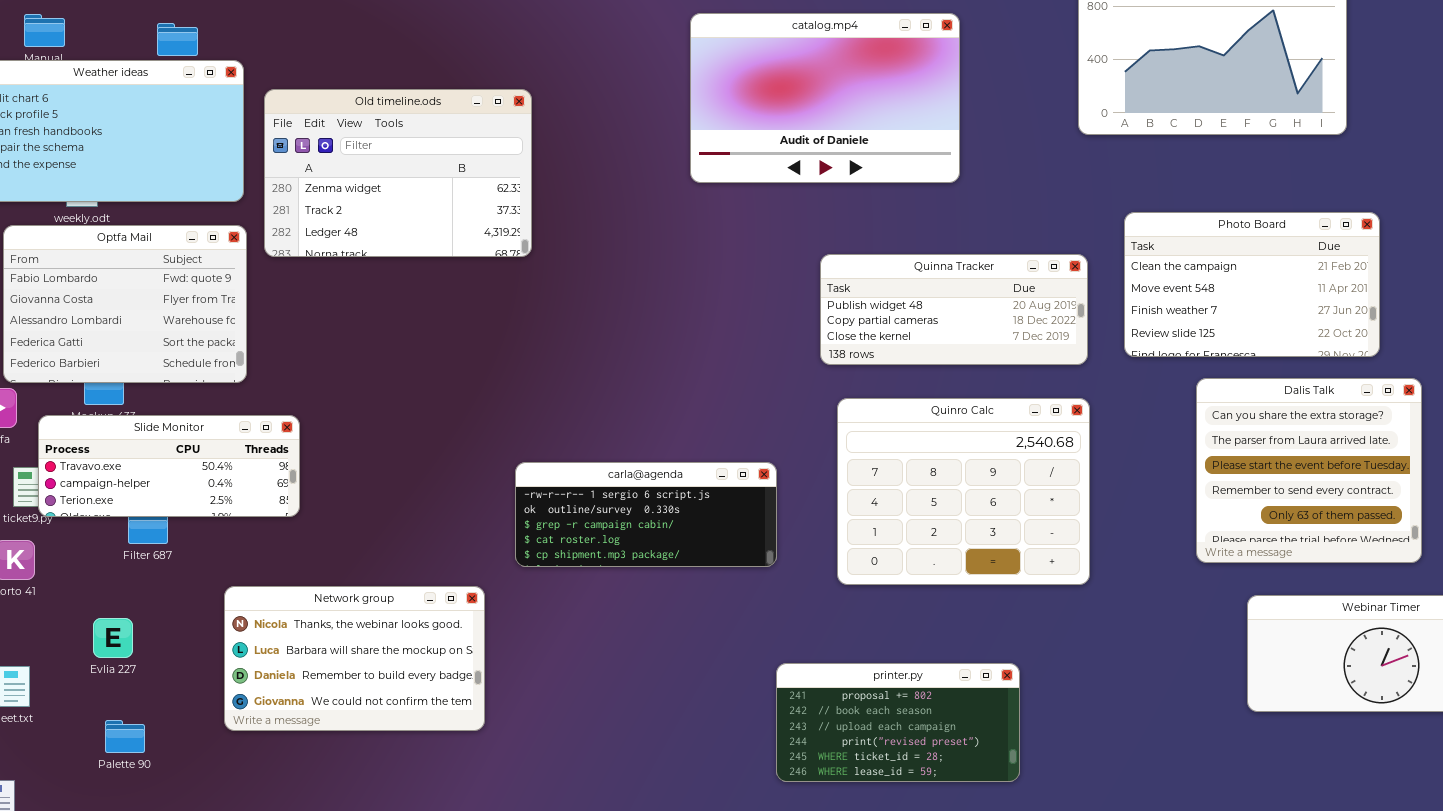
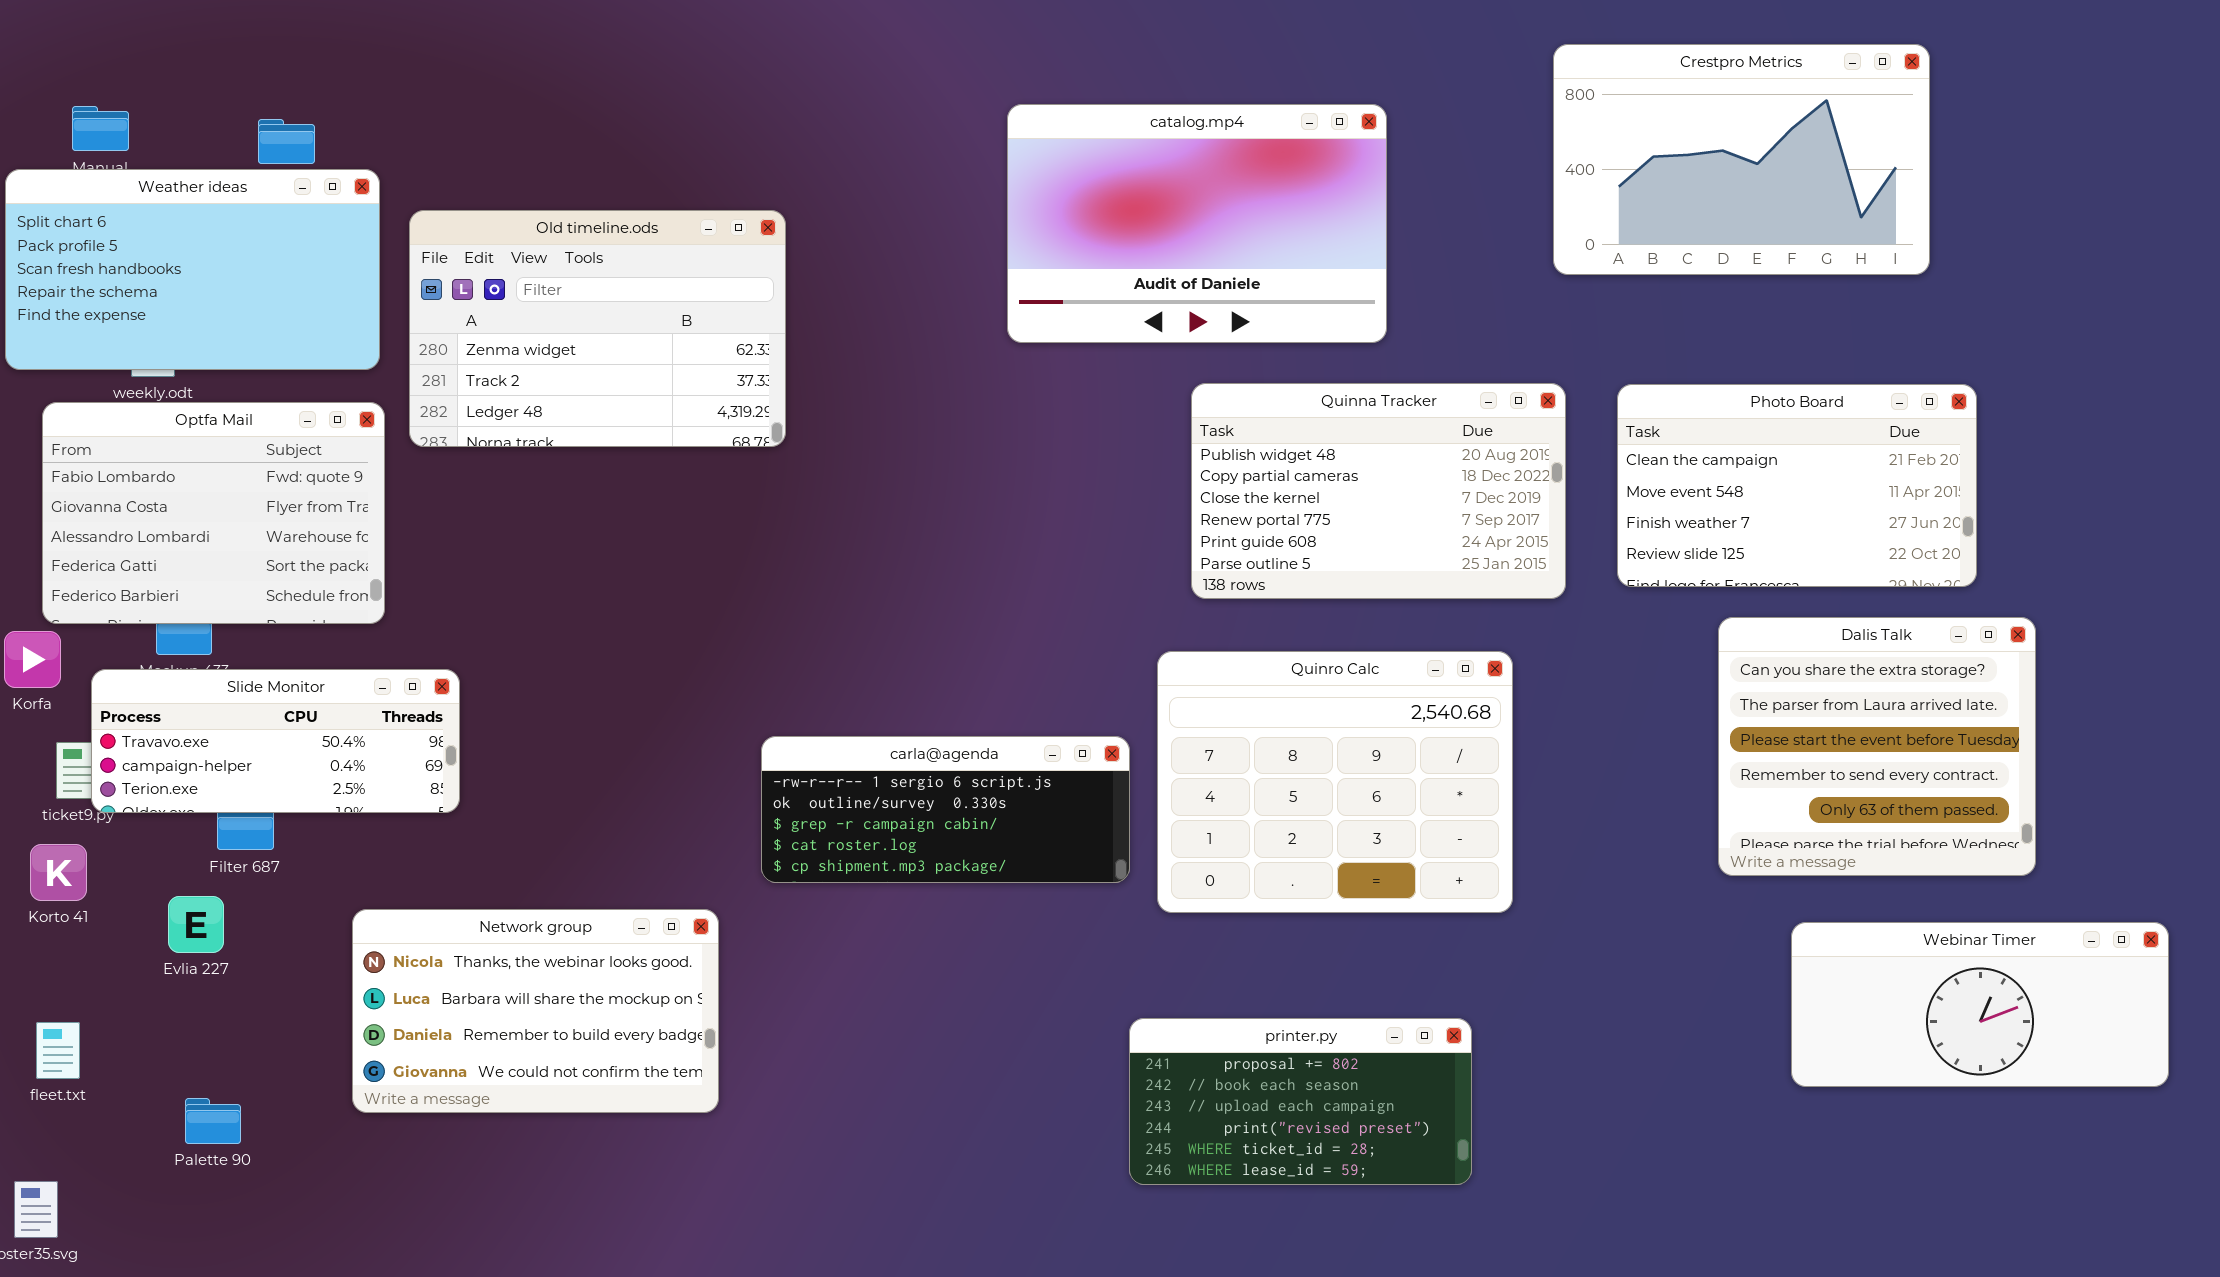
Quinna Tracker: [820,254,1088,365] -> [1191,383,1566,599], resized
Quinro Calc: [837,398,1090,585] -> [1157,651,1513,913], moved
Evlia 227: [93,618,133,658] -> [168,896,224,953], moved

